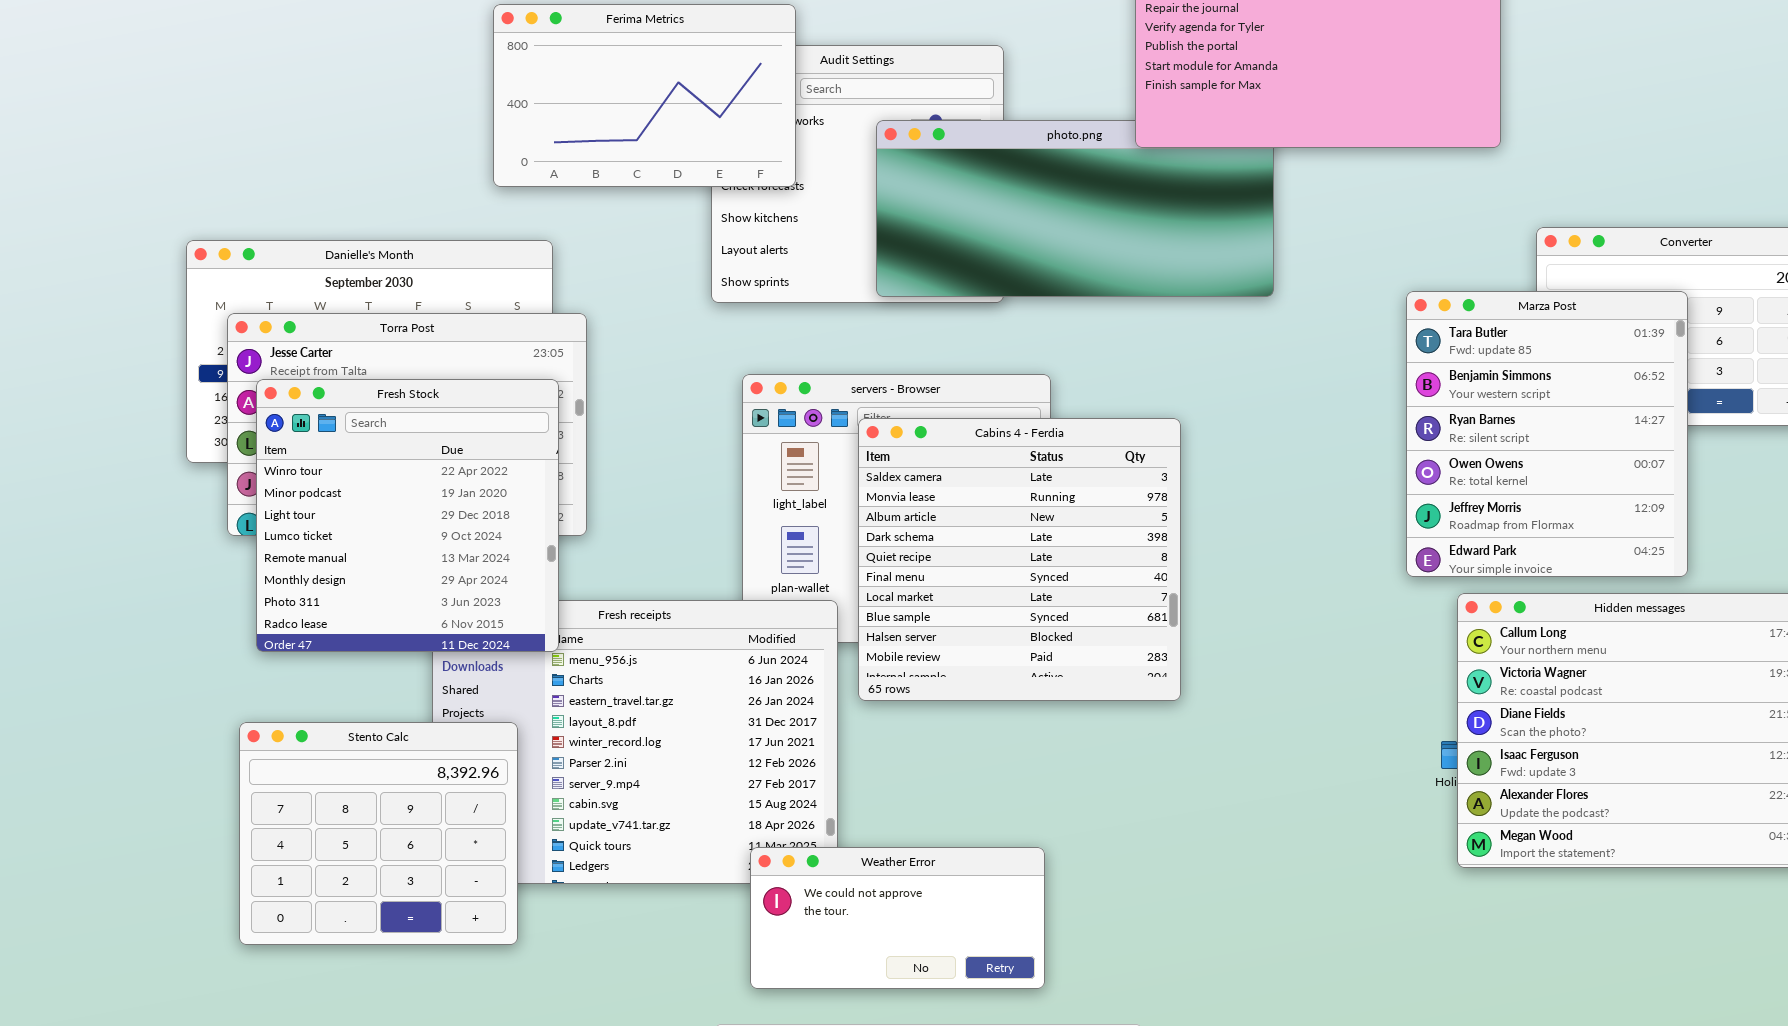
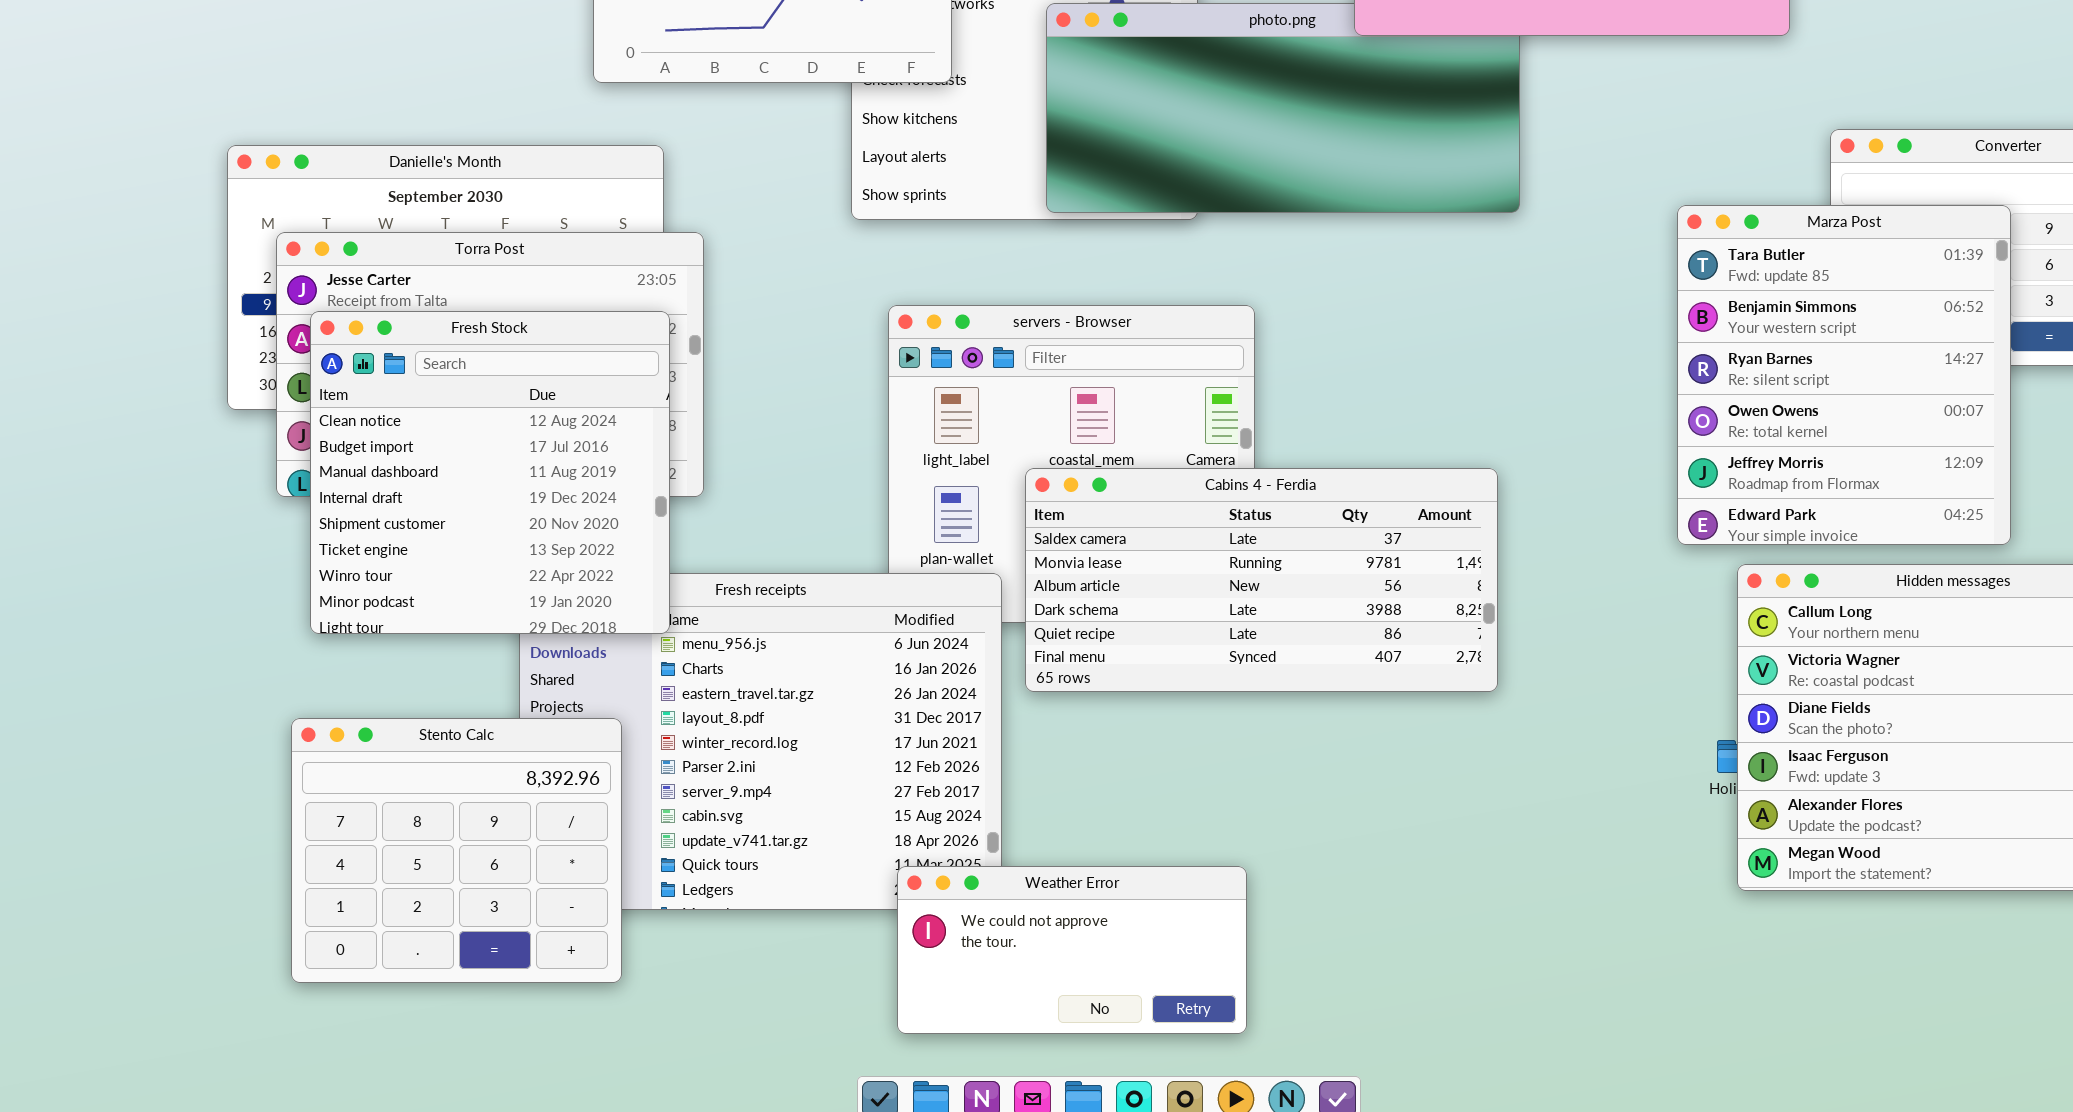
Fresh Stock: [256,379,559,652] -> [310,311,670,634], scrolled up 6 rows
Cabins 4 - Ferdia: [858,418,1181,701] -> [1025,468,1498,692], resized

